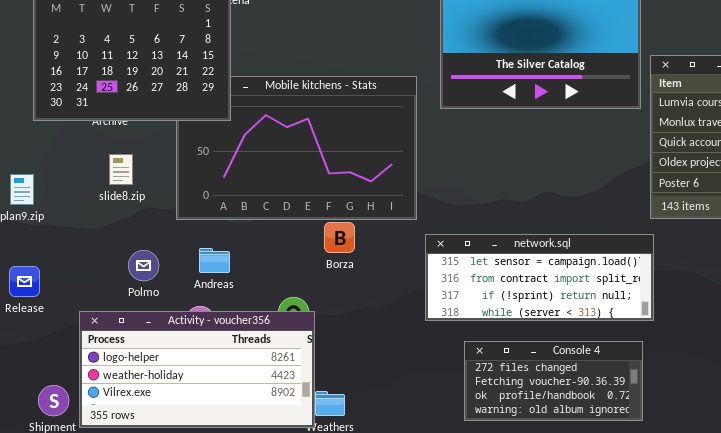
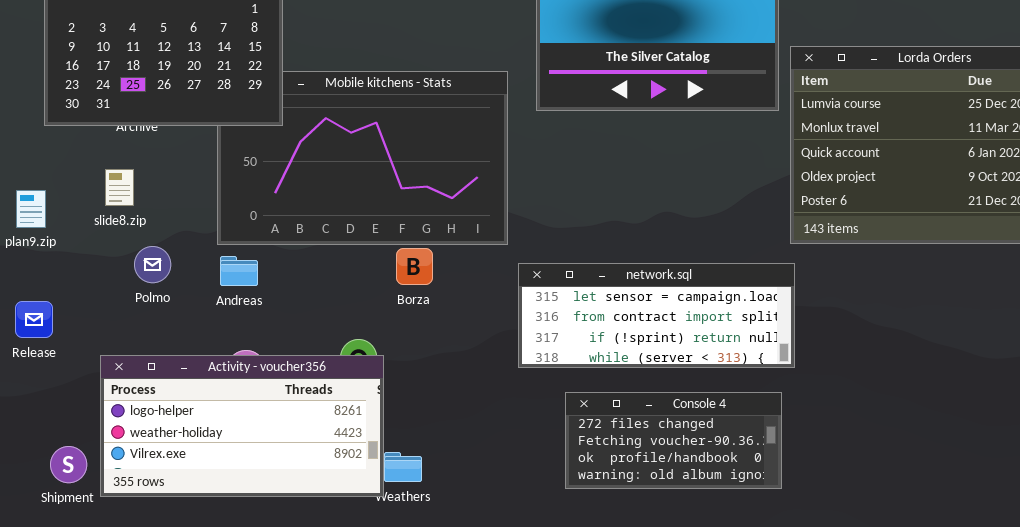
slide8.zip: [109,154,133,185] -> [105,169,134,206], moved
Andreas: [199,248,230,273] -> [220,256,258,286], moved
Polmo: [128,250,159,281] -> [134,246,171,283], moved

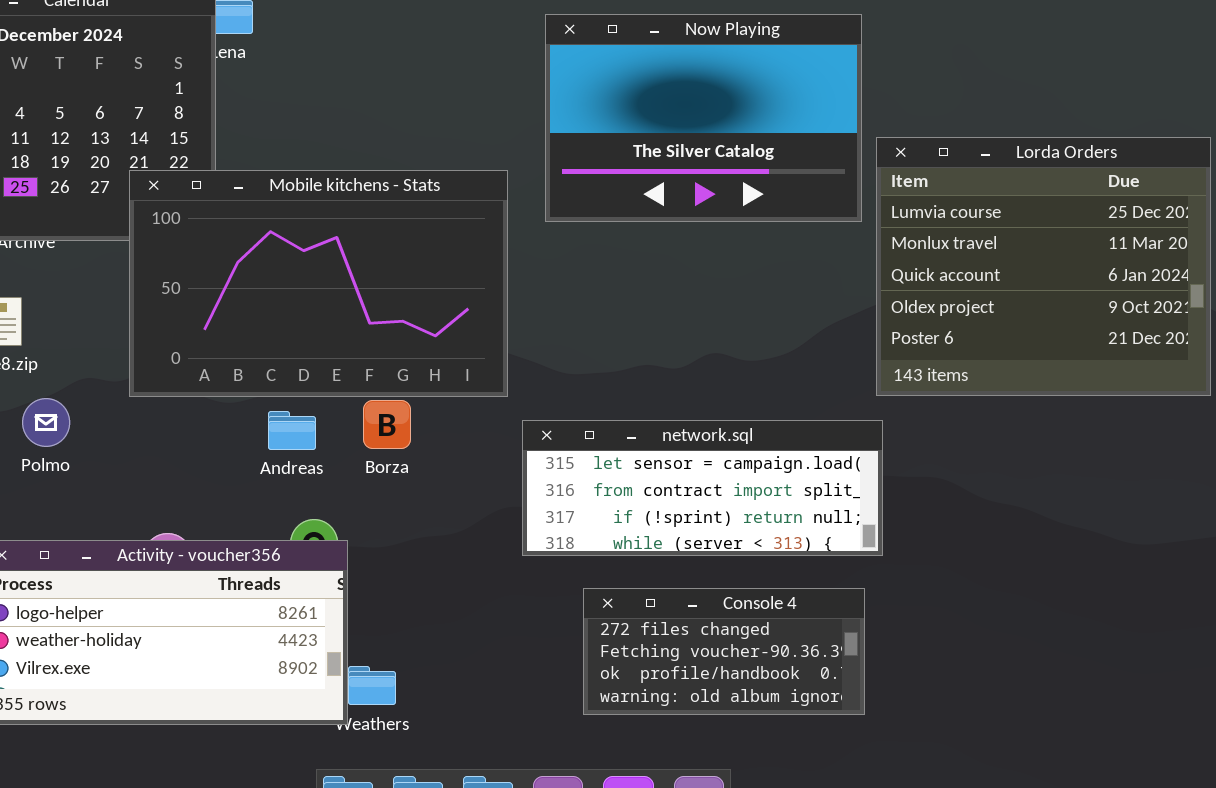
Mobile kitchens - Stats: [217,71,508,245] -> [129,170,508,397], raised
Andreas: [220,256,258,286] -> [268,411,316,450], moved

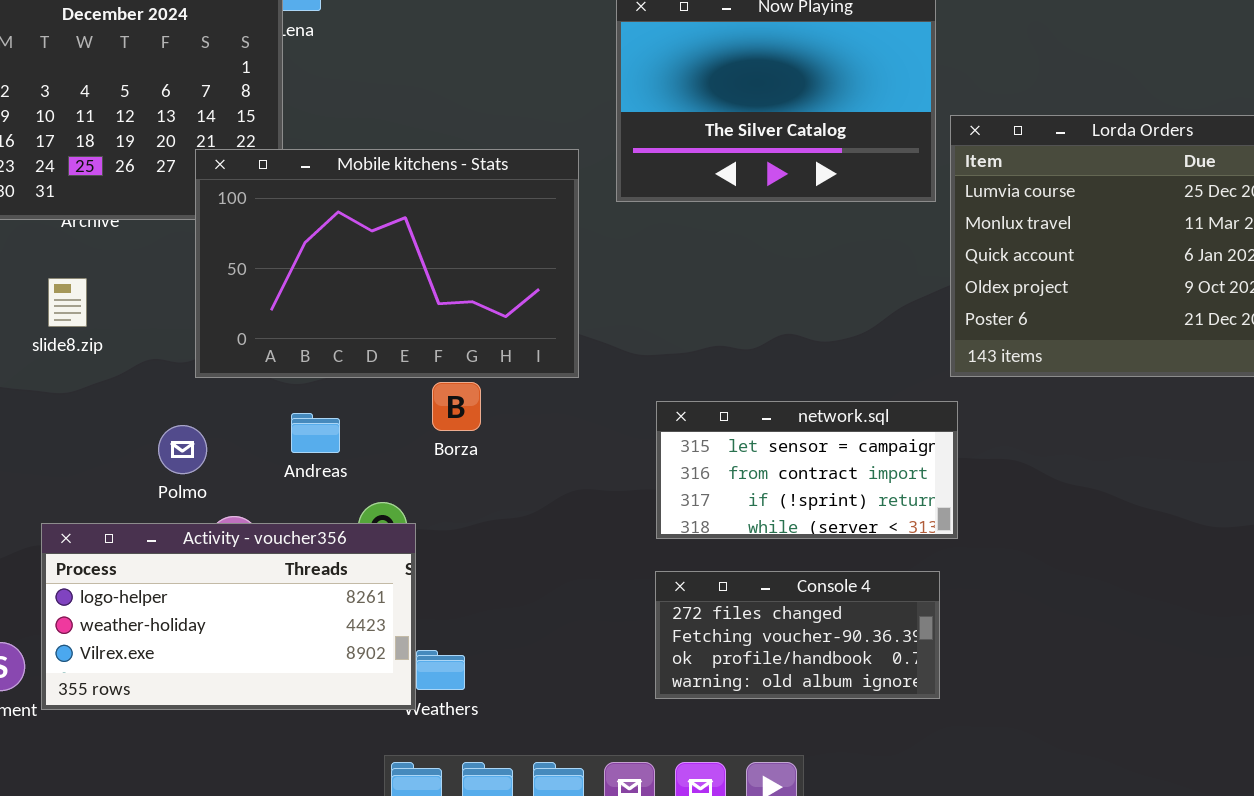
Polmo: [22,398,70,447] -> [158,425,207,474], moved
Andreas: [268,411,316,450] -> [291,413,340,453], moved
network.sql: [522,420,883,556] -> [656,401,958,539], resized

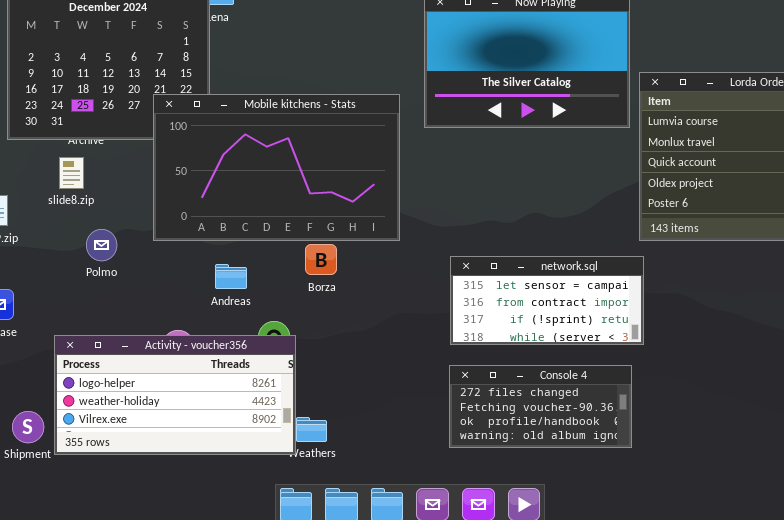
slide8.zip: [48,278,87,327] -> [59,157,84,189], moved
Polmo: [158,425,207,474] -> [86,229,117,261], moved

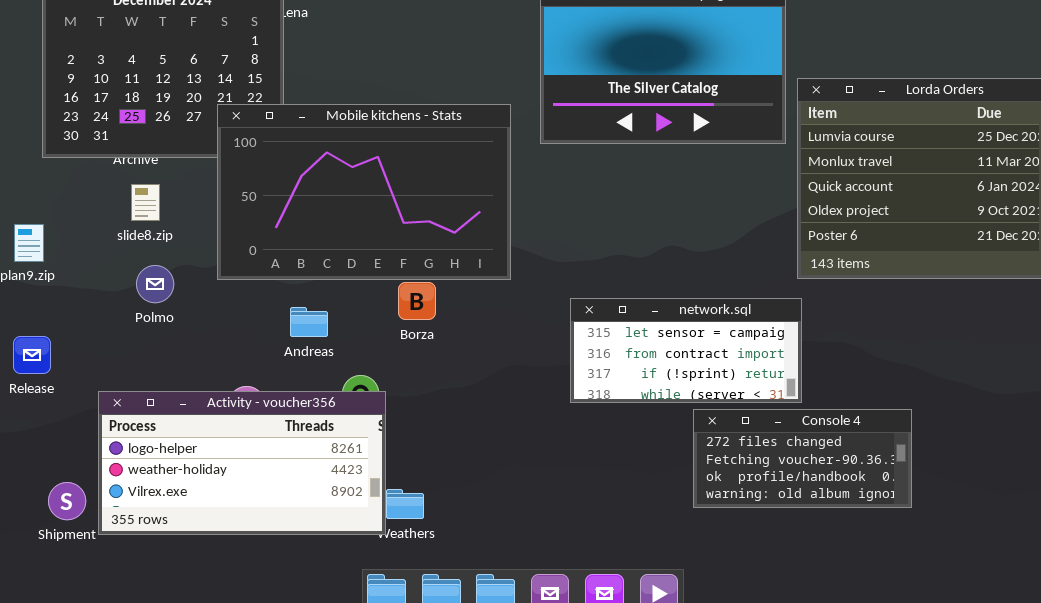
slide8.zip: [59,157,84,189] -> [131,184,160,221], moved
Console 4: [449,365,632,448] -> [693,409,912,508], moved

